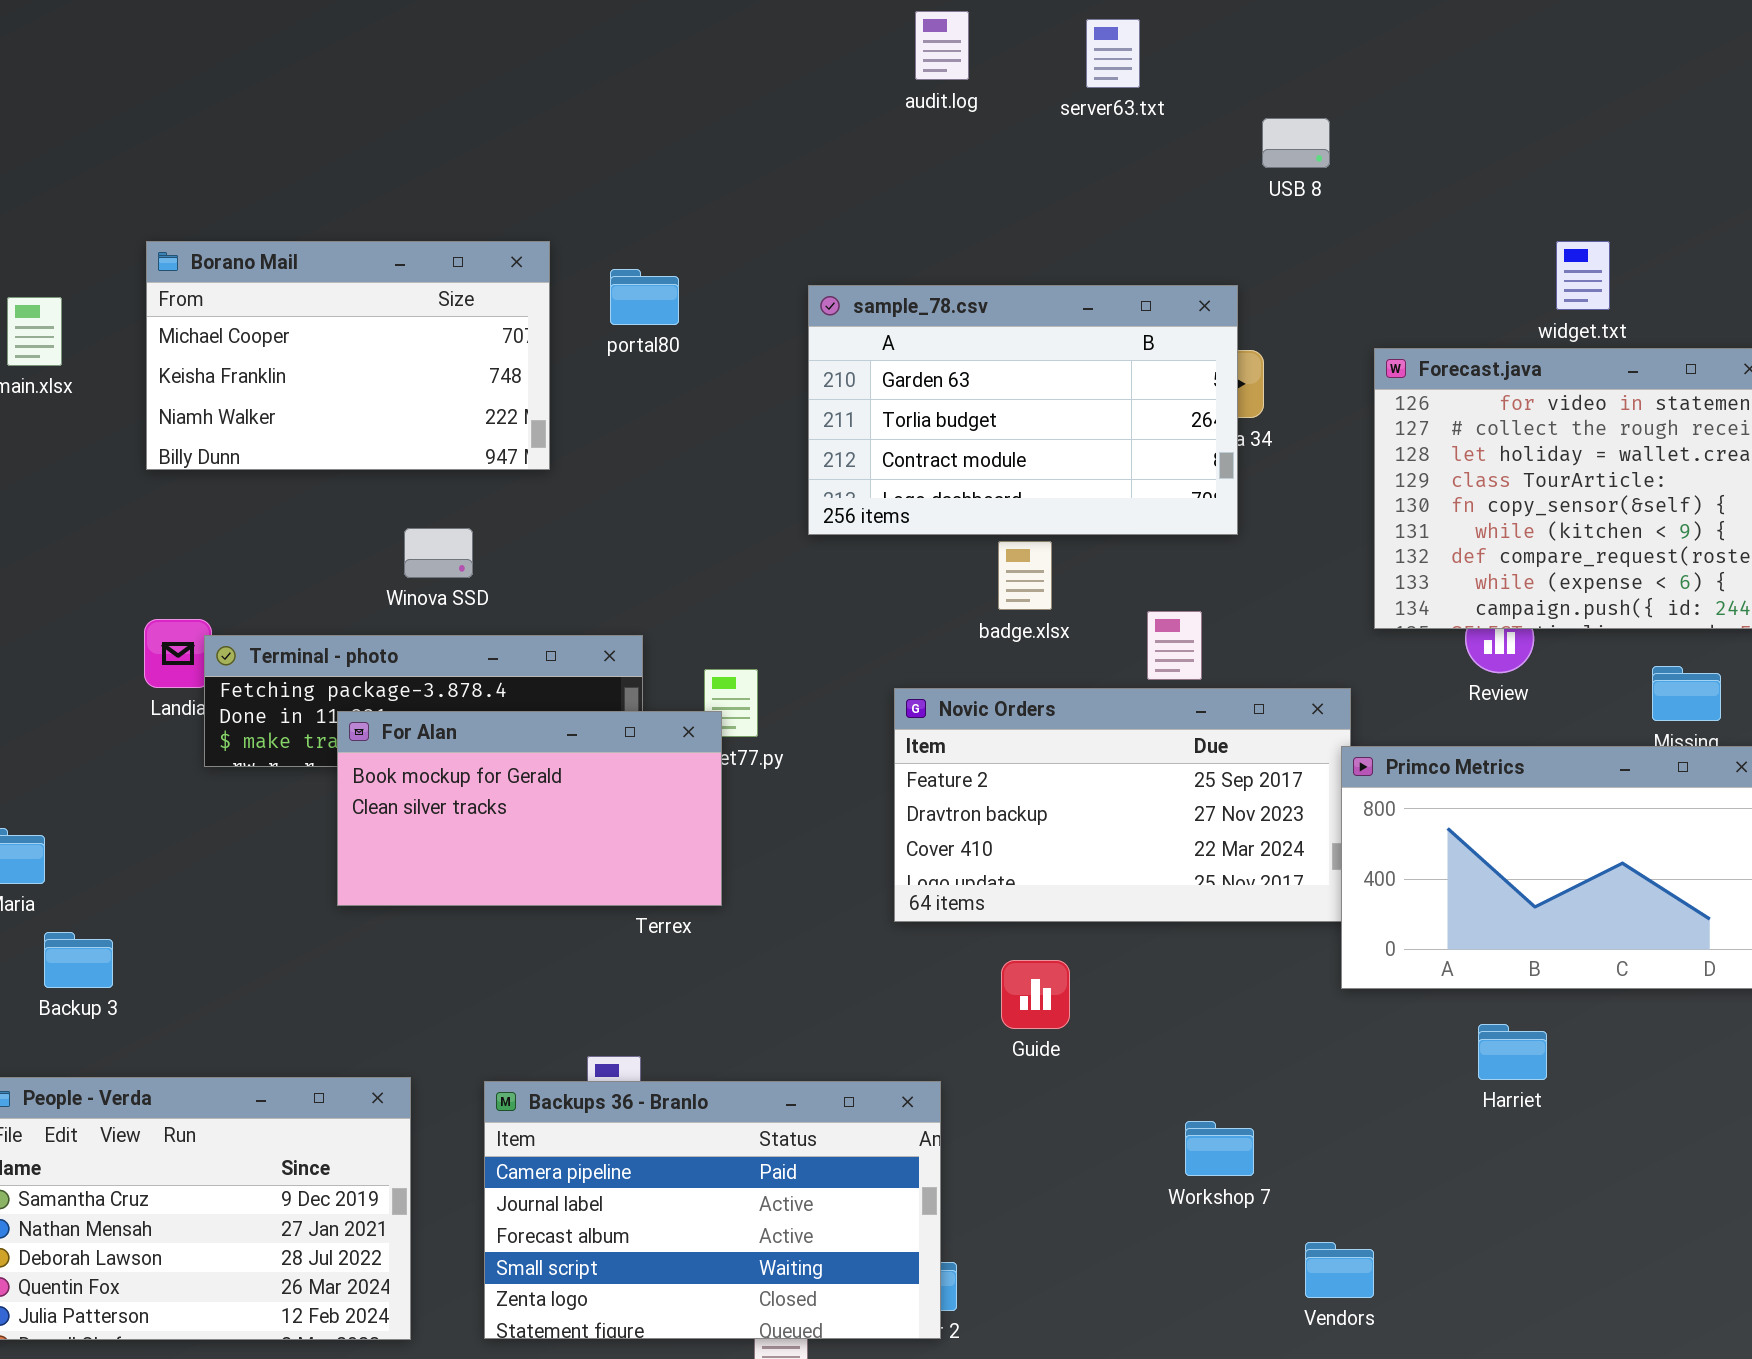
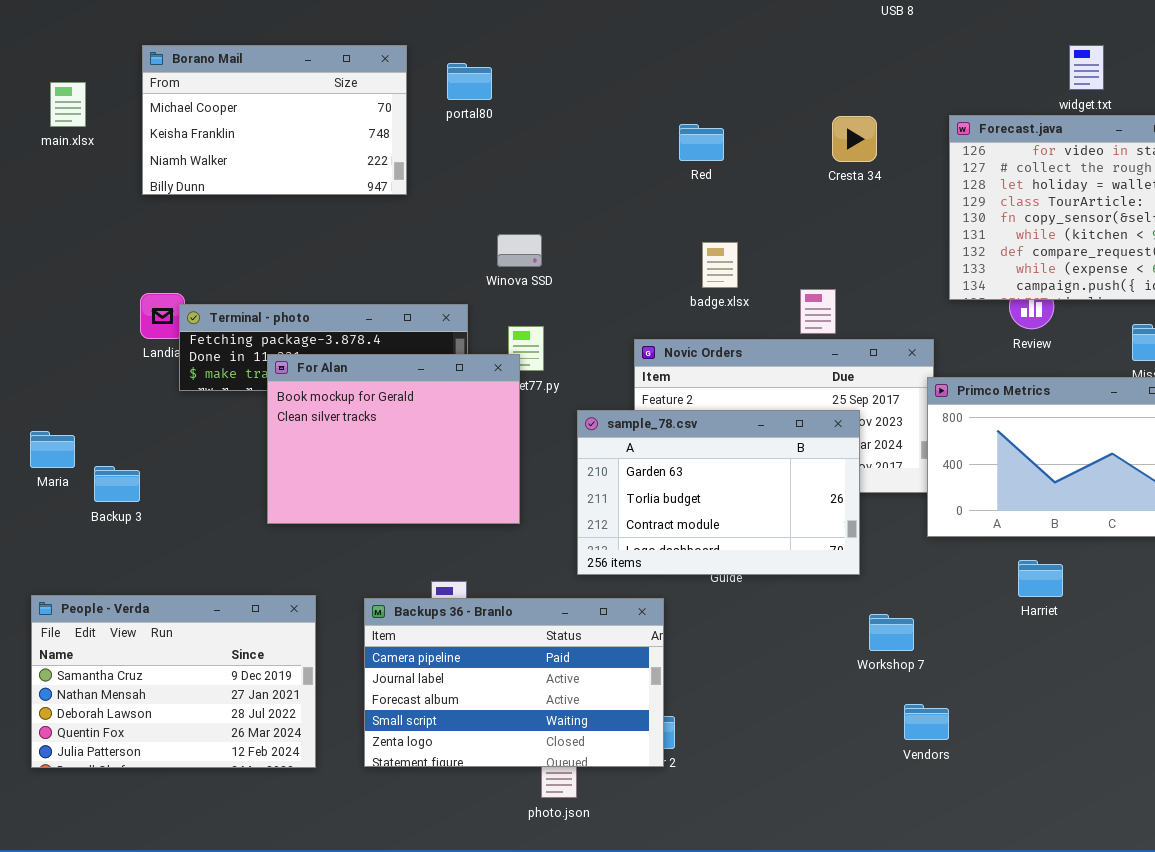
sample_78.csv: [808,285,1238,535] -> [577,410,860,575], moved
Winova SSD: [404,528,473,578] -> [497,234,542,267], moved
For Alan: [337,711,722,906] -> [267,354,520,524], resized
Backup 3: [44,932,113,988] -> [94,466,140,502], moved
Workshop 7: [1185,1121,1254,1176] -> [869,614,914,651], moved

